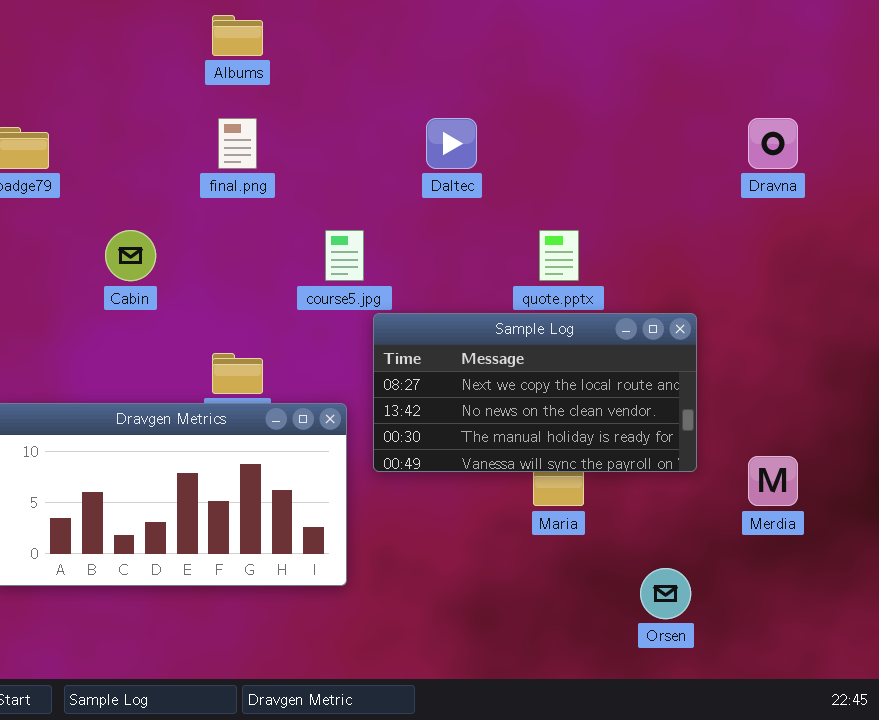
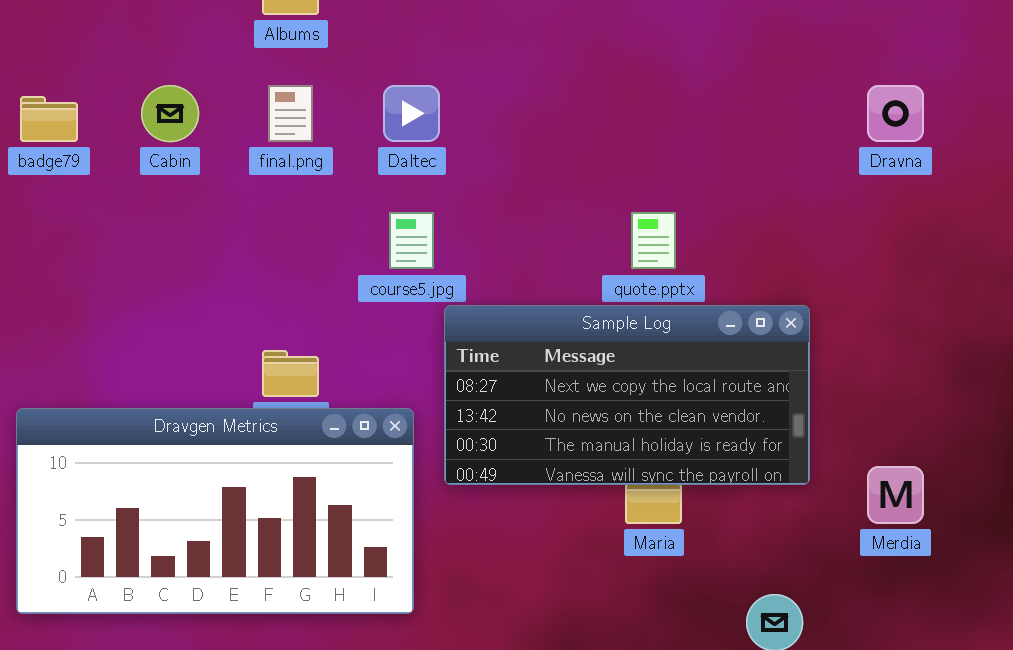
Daltec: [426,118,477,169] -> [383,85,440,142], moved
Cabin: [105,230,156,281] -> [141,85,199,142], moved

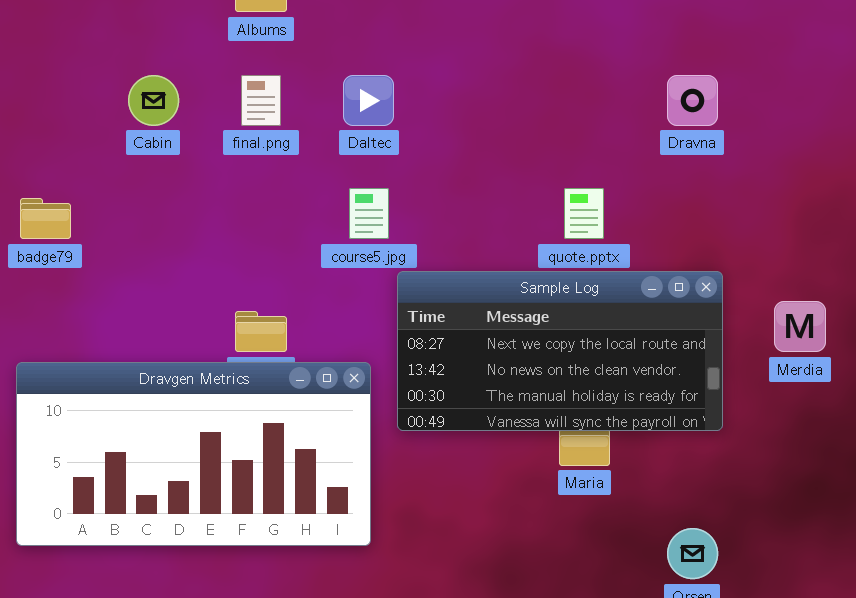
Dravna: [867,85,924,142] -> [667,75,718,126], moved
badge79: [20,96,78,142] -> [20,198,71,239], moved
Merdia: [867,466,924,524] -> [774,301,826,352], moved

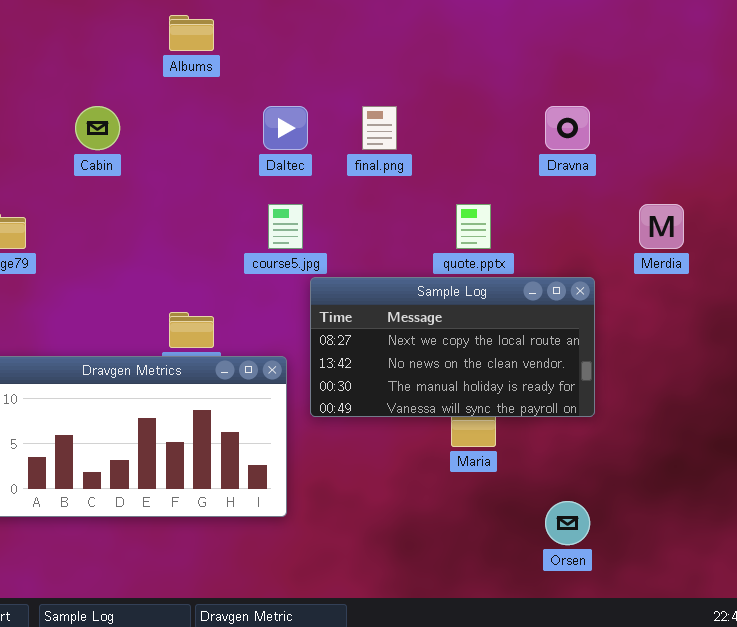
final.png: [241,75,281,126] -> [362,106,397,150], moved
Merdia: [774,301,826,352] -> [639,204,684,249], moved

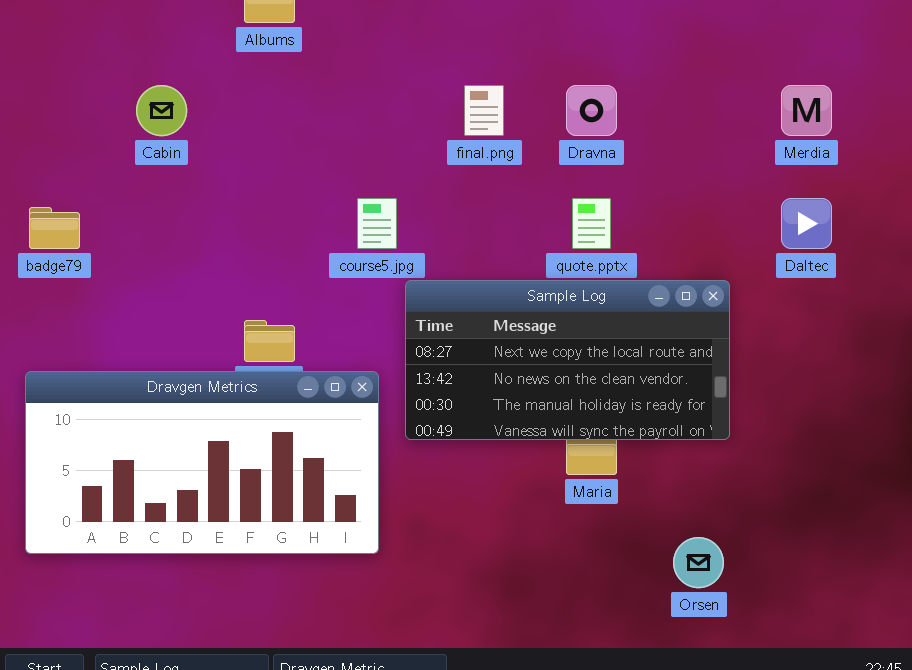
Daltec: [263,106,308,150] -> [781,198,832,249], moved
Dravna: [545,106,590,150] -> [566,85,617,136], moved
Merdia: [639,204,684,249] -> [781,85,832,136], moved

